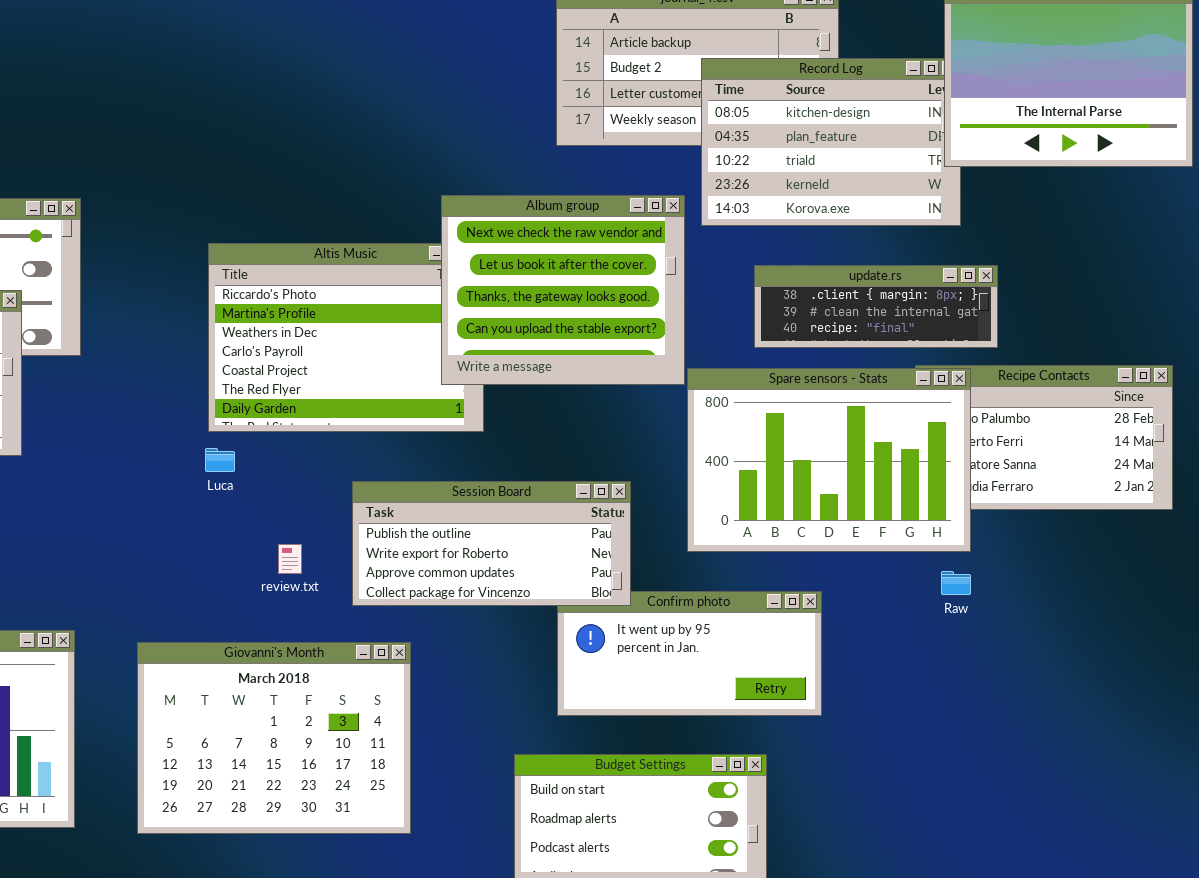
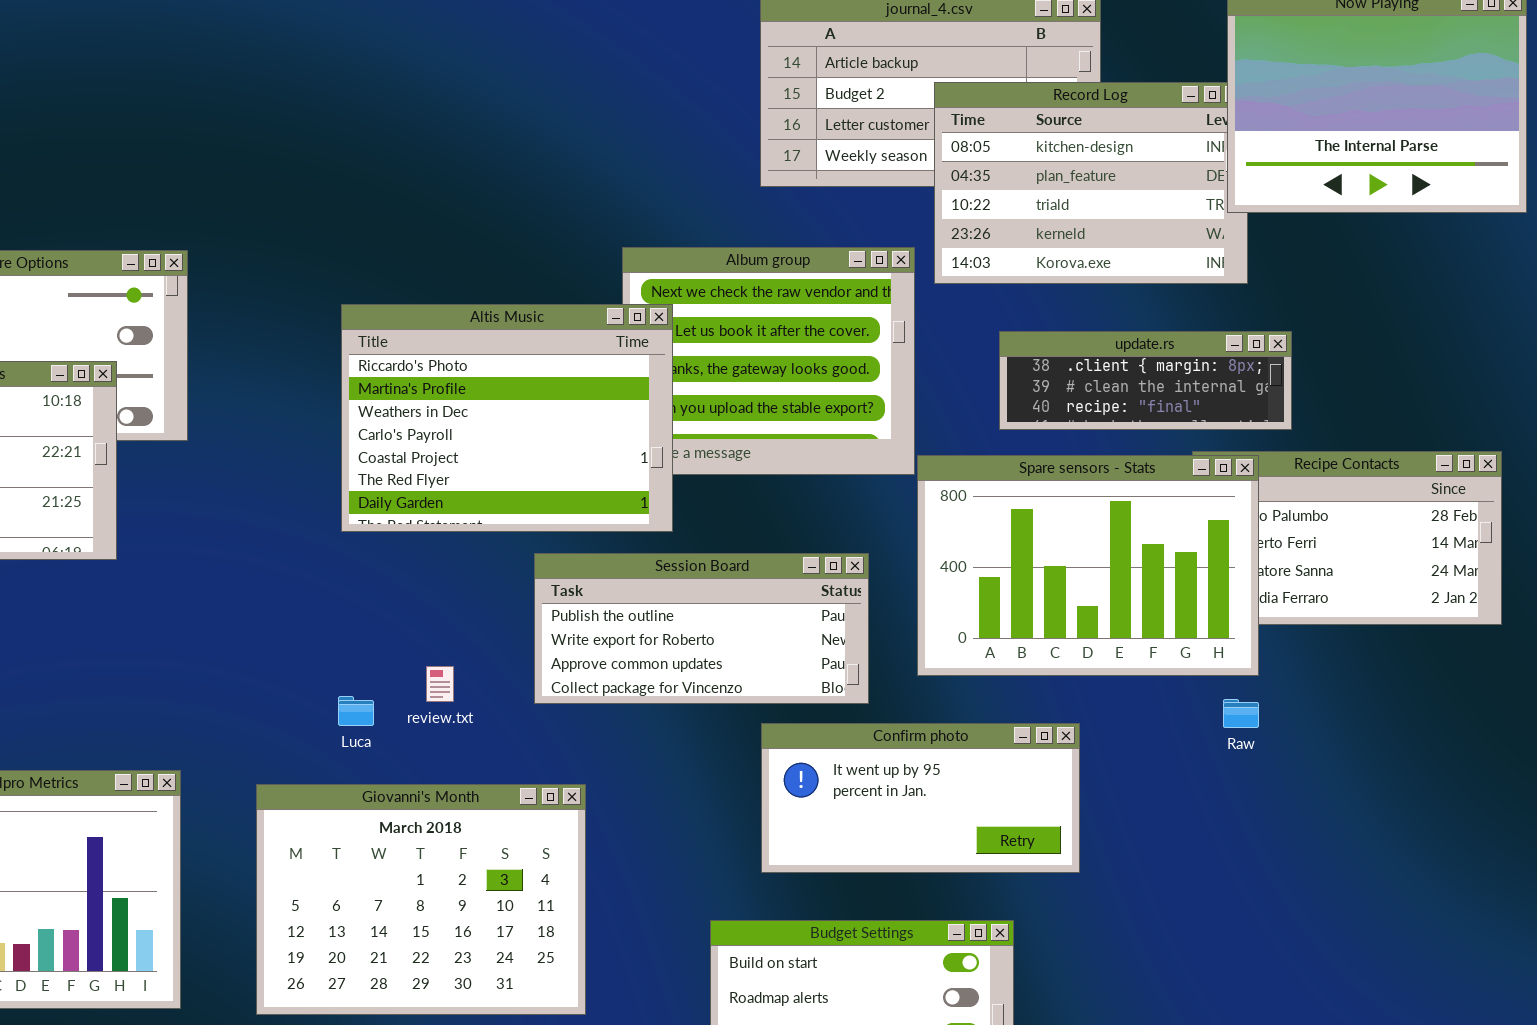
Altis Music: [208,243,484,432] -> [341,304,673,532], raised
Luca: [205,448,235,472] -> [338,696,374,726], moved
Session Board: [352,481,631,606] -> [534,553,869,704], moved

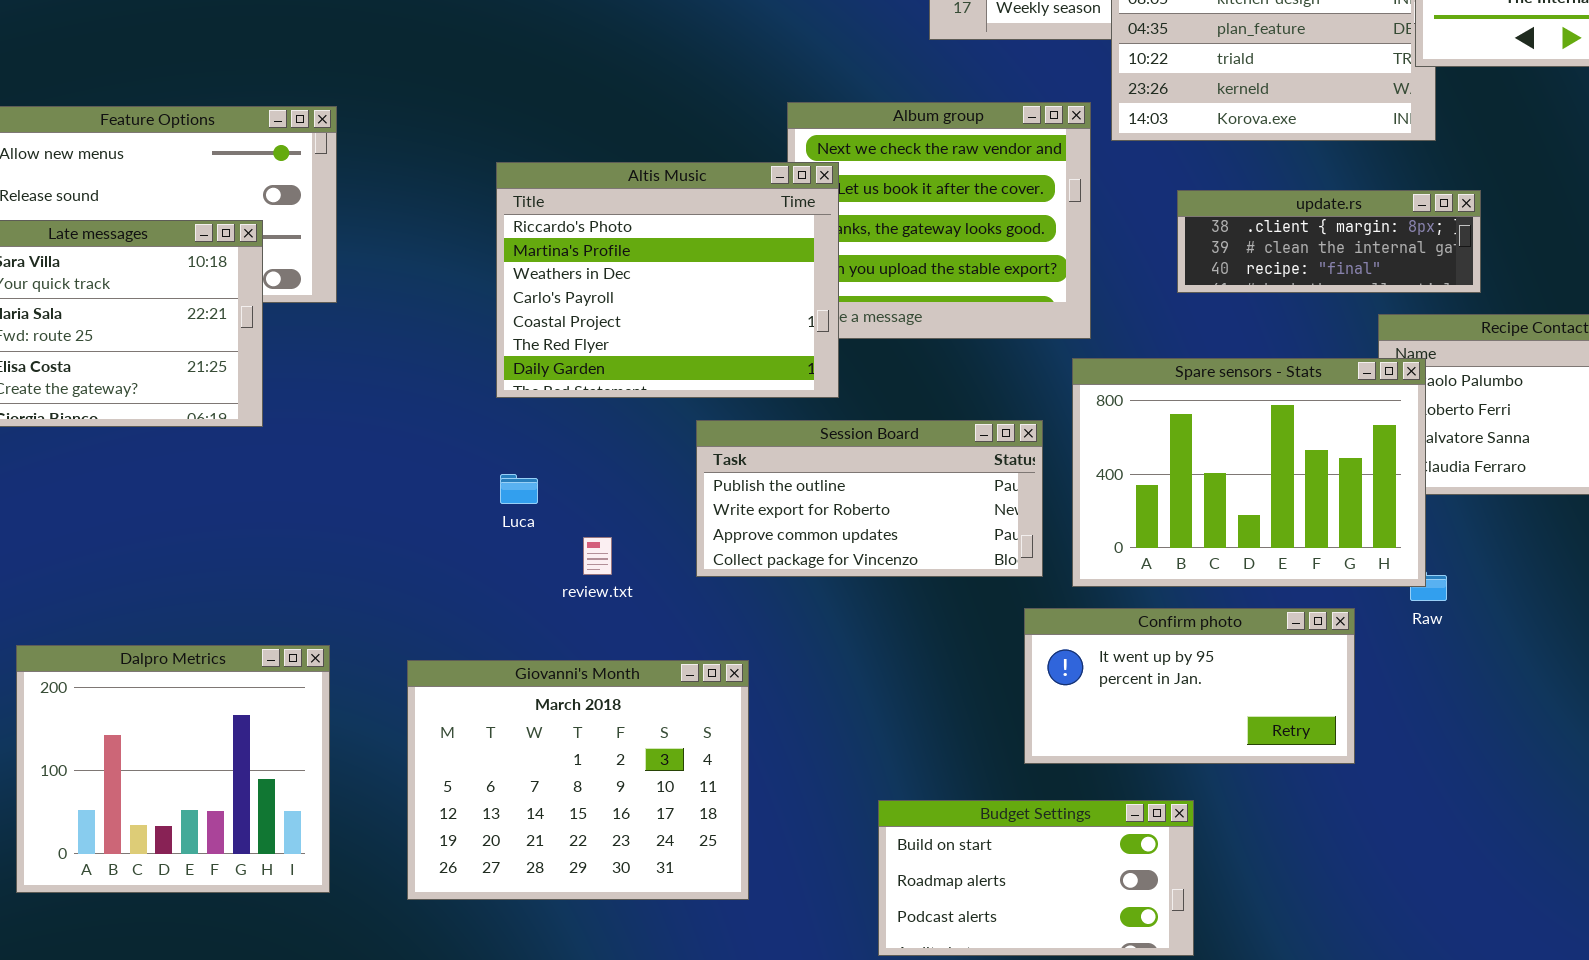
Spare sensors - Stats: [917,455,1259,676] -> [1072,358,1426,587], moved
Luca: [338,696,374,726] -> [500,474,538,504], moved
Confirm photo: [761,723,1080,873] -> [1024,608,1355,764], moved

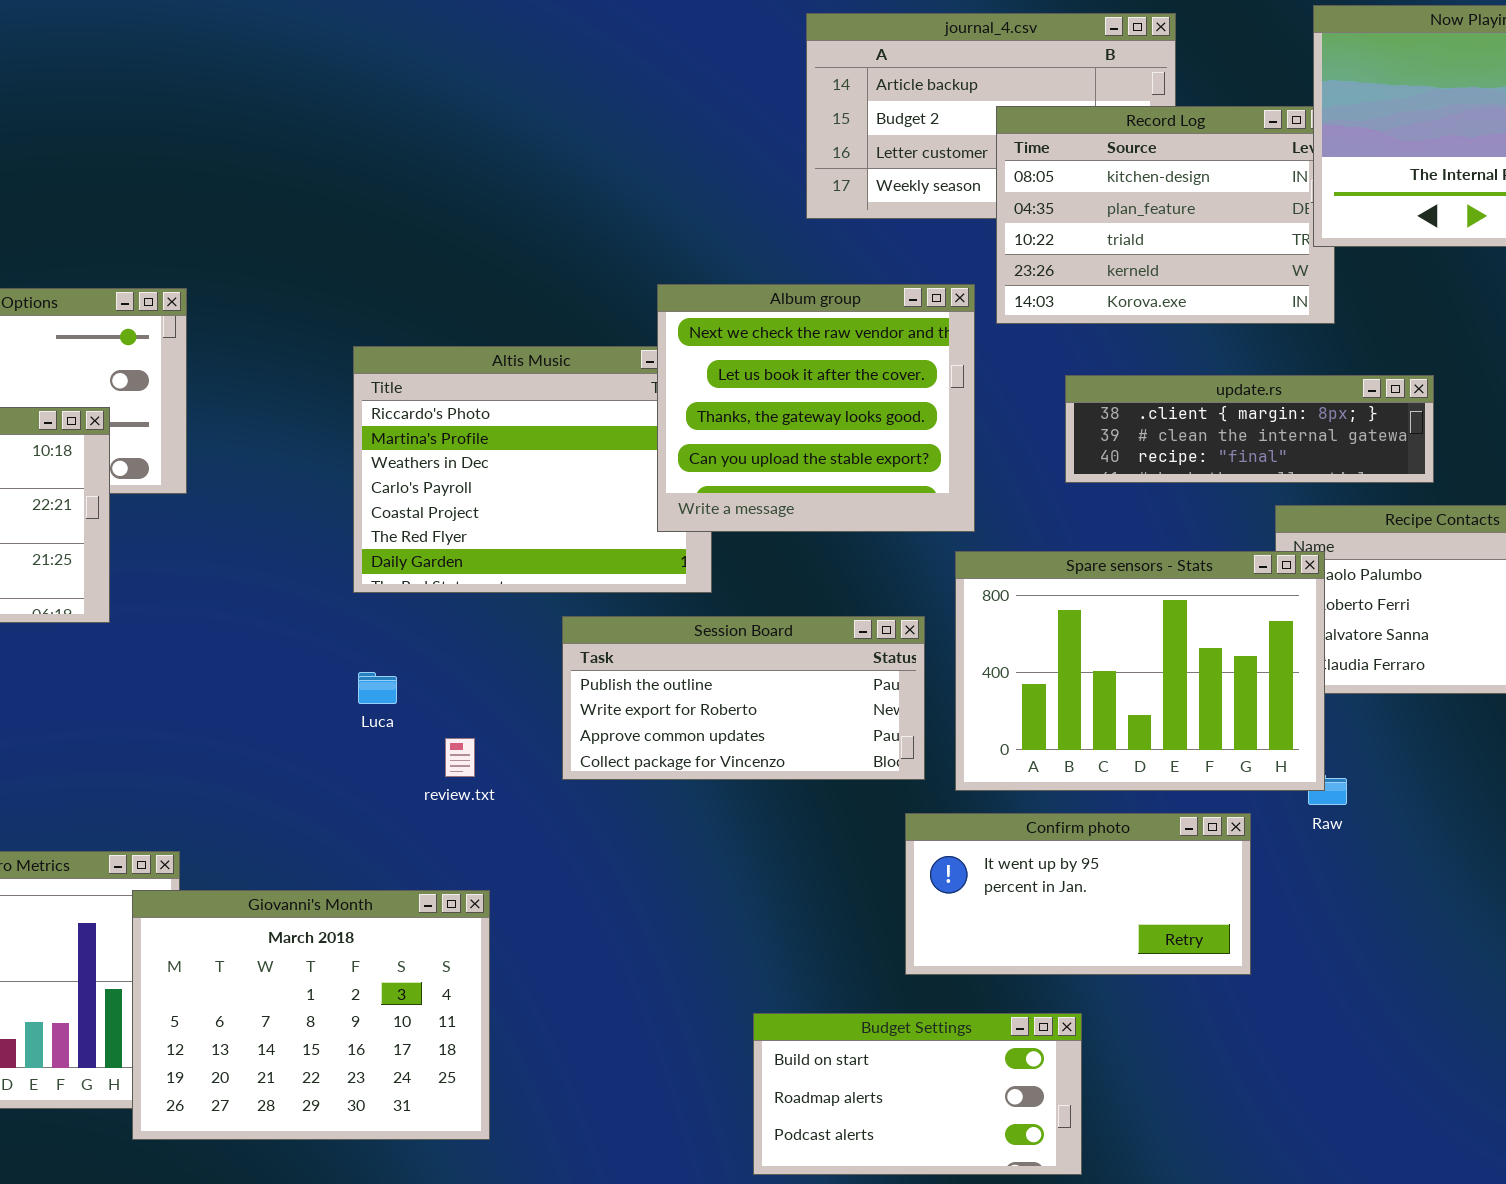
Album group: [787,102,1091,339] -> [657,284,975,532], raised
update.rs: [1177,190,1481,293] -> [1065,375,1434,483], resized
Giovanni's Month: [407,660,749,900] -> [132,890,490,1140], moved

